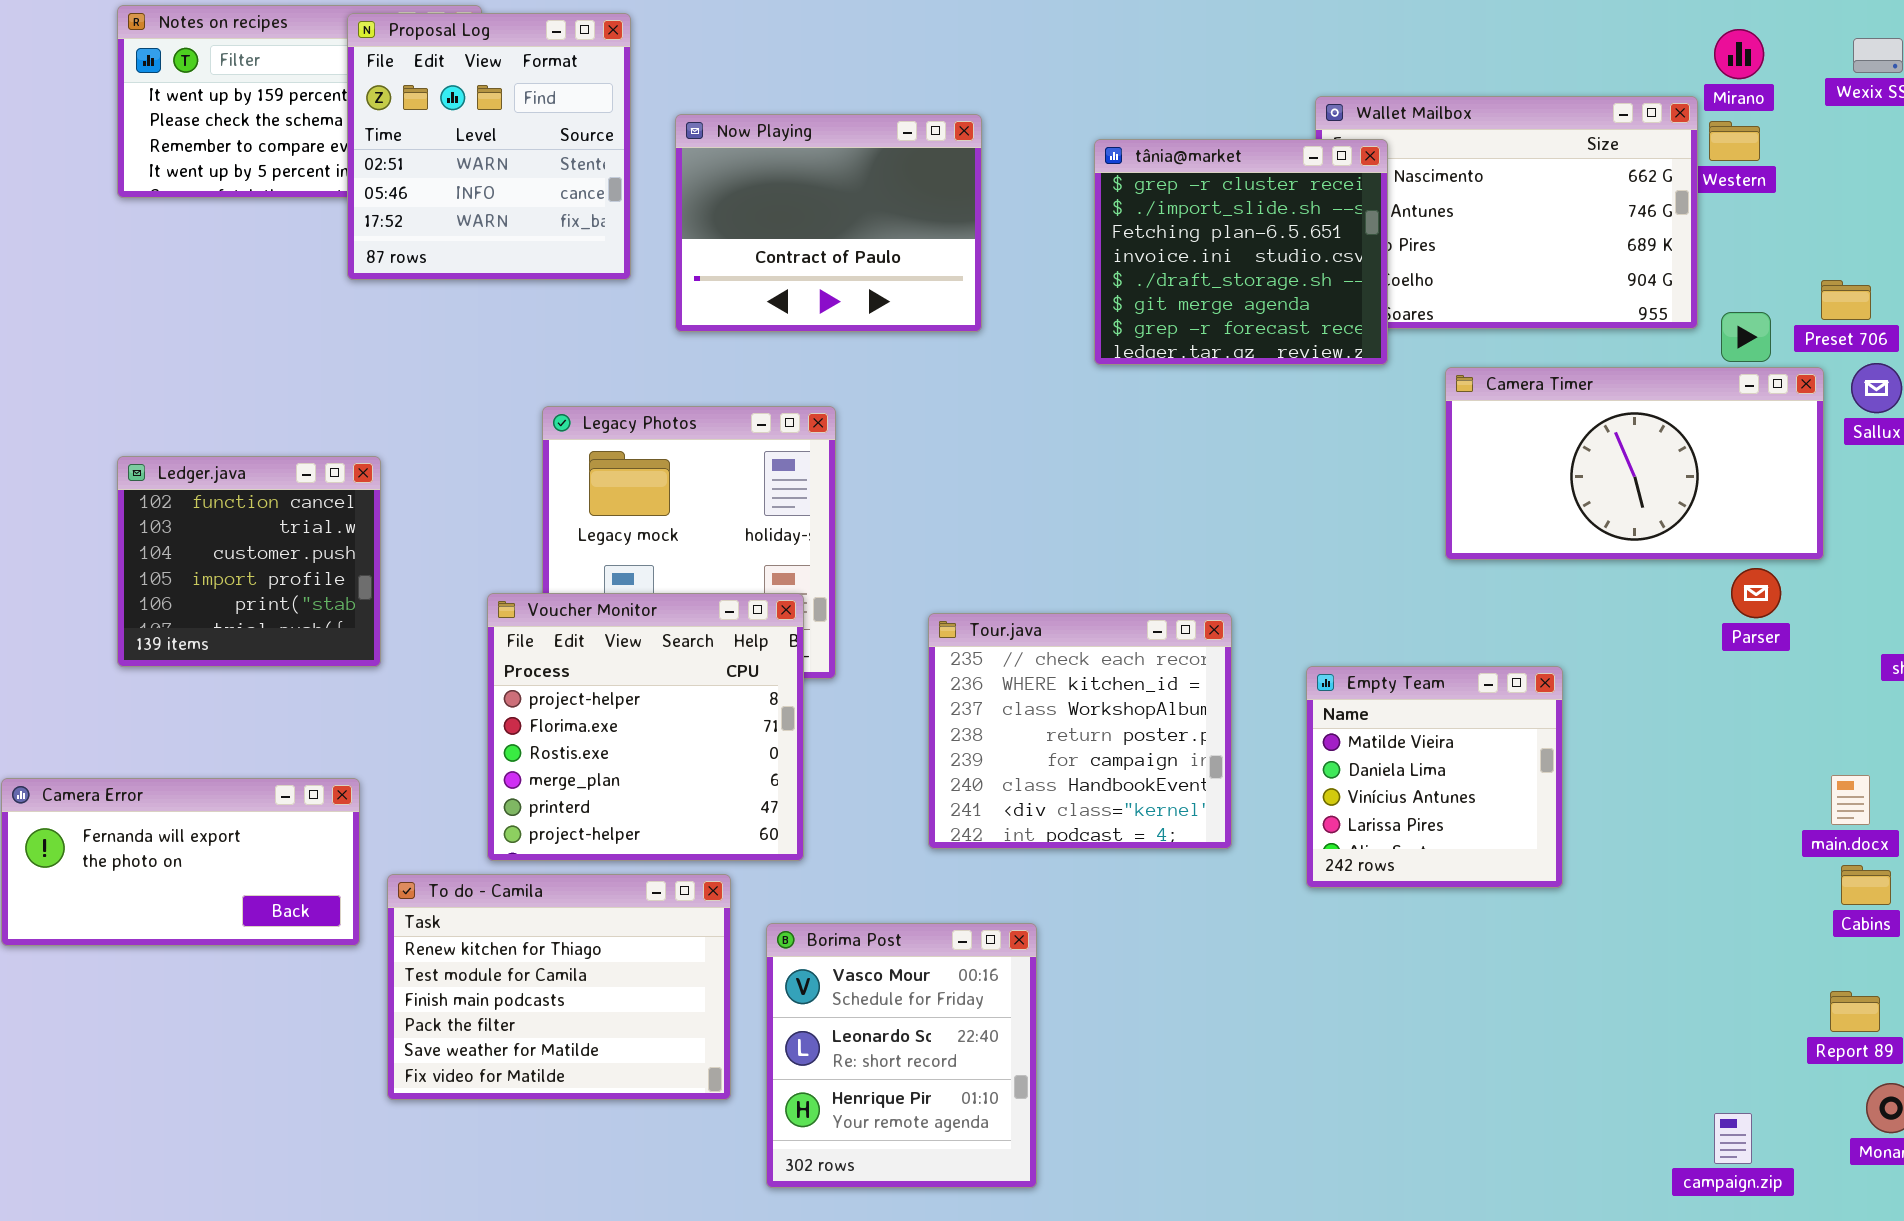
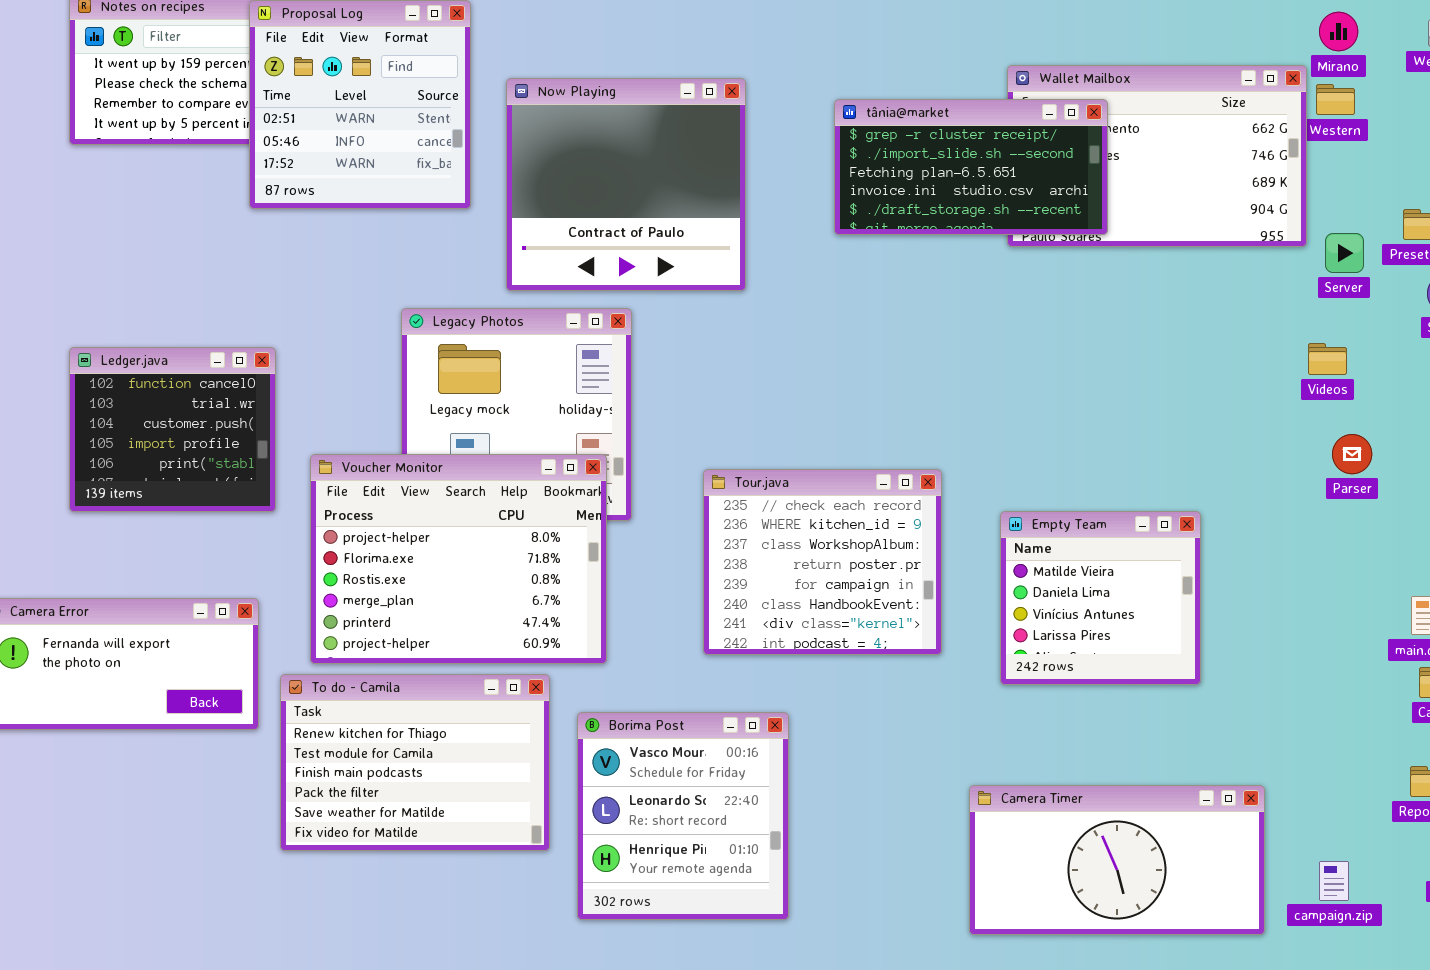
Now Playing: [675,114,982,332] -> [506,78,746,291], resized
tânia@market: [1094,139,1388,365] -> [834,99,1108,235], resized
Camera Timer: [1445,367,1824,560] -> [969,785,1265,935], moved
Voucher Monitor: [487,593,804,861] -> [310,454,607,664], resized

